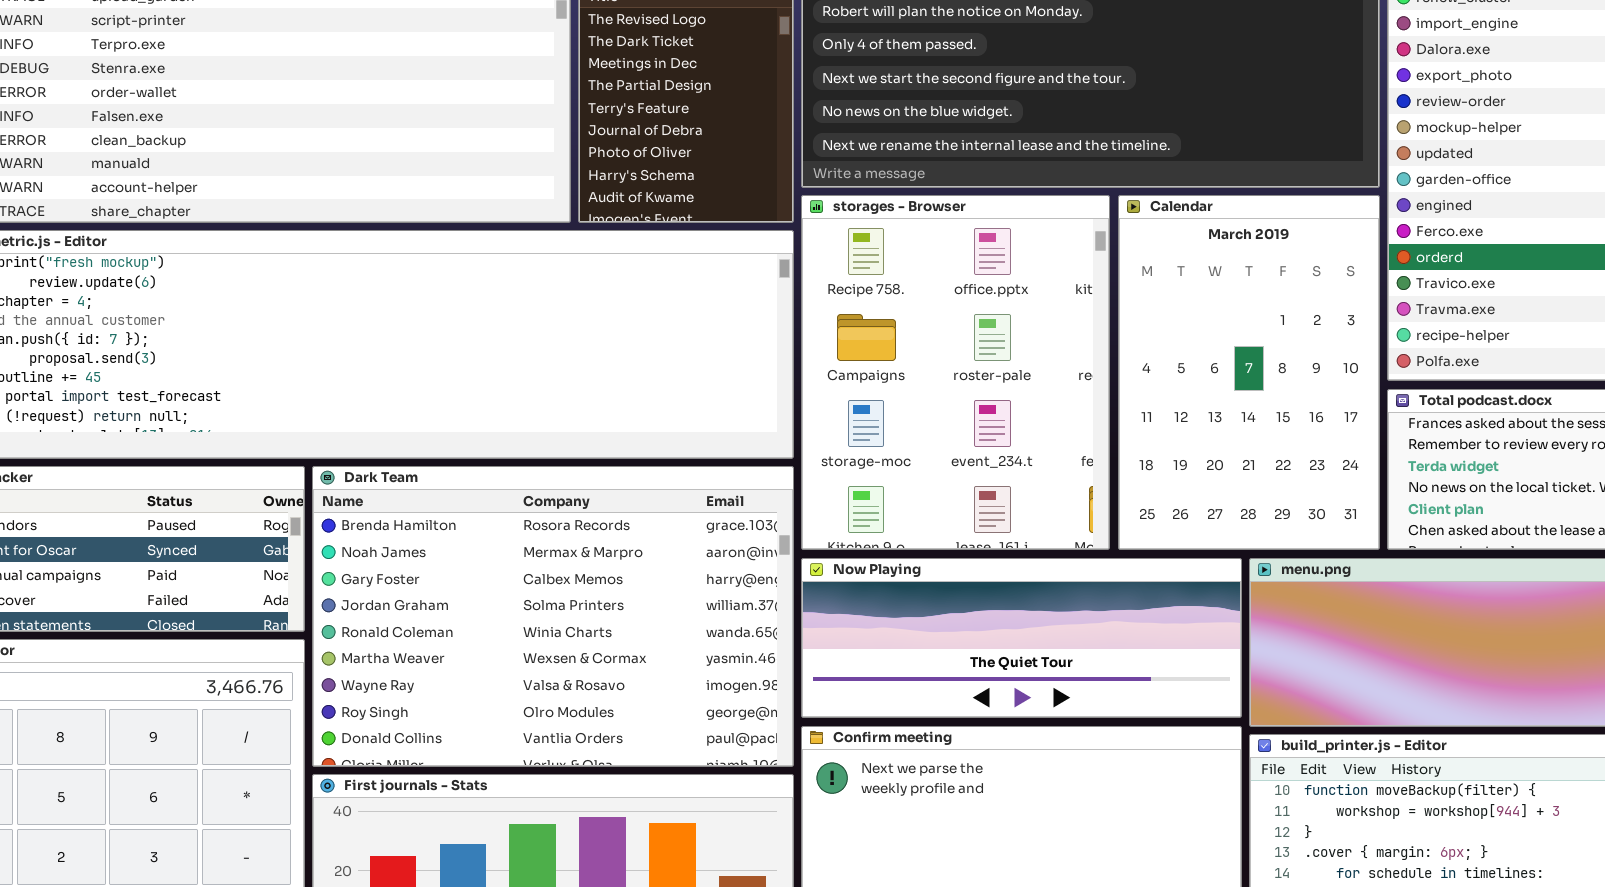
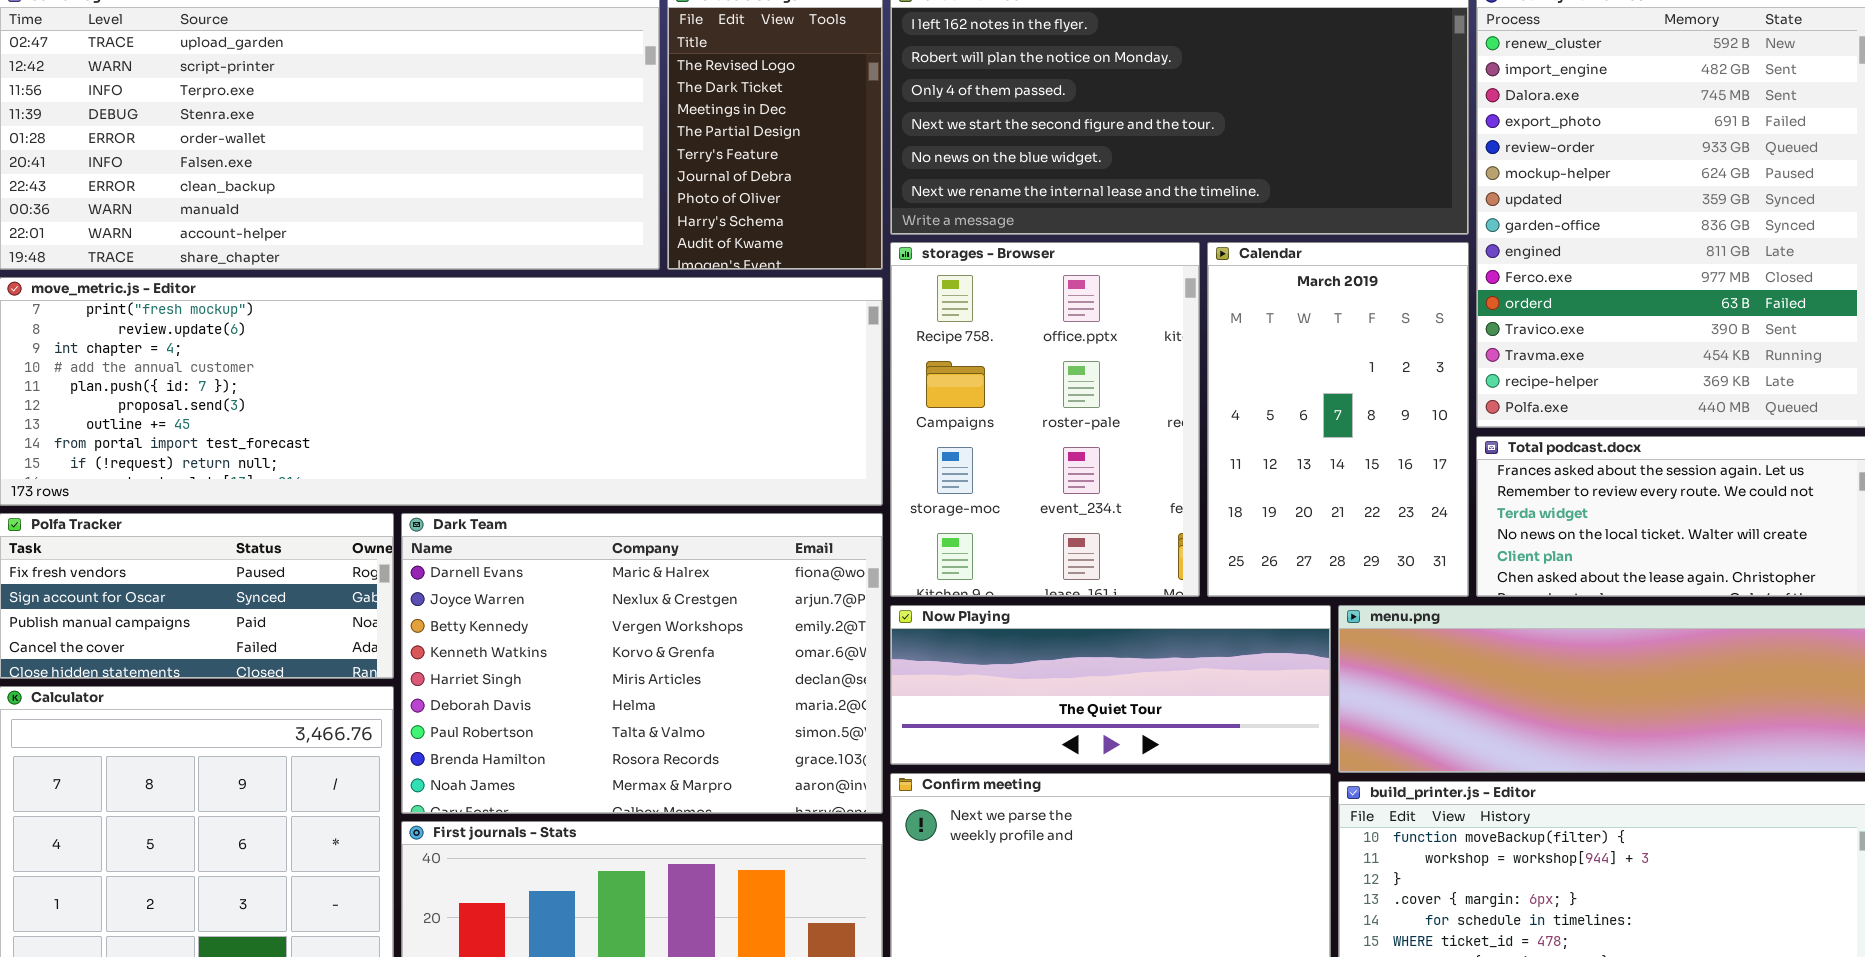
Dark Team: [312,466,794,767] -> [401,513,883,814], scrolled up 7 rows

